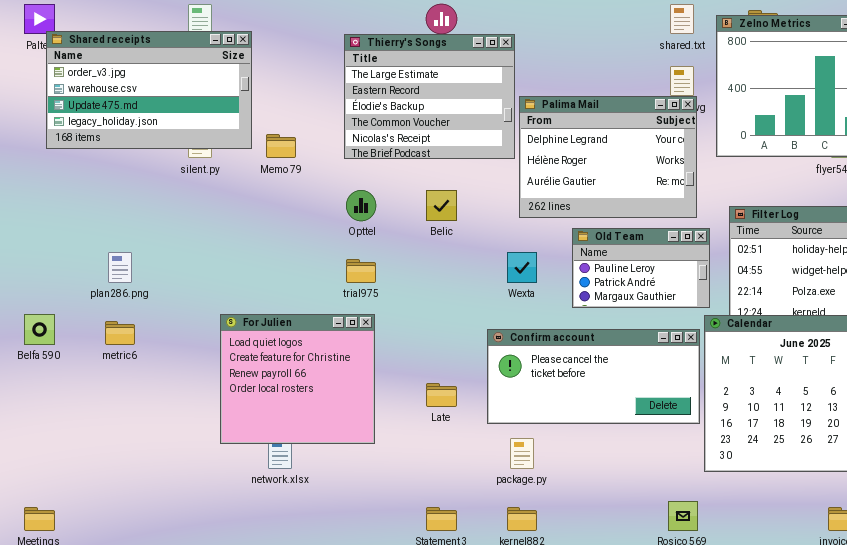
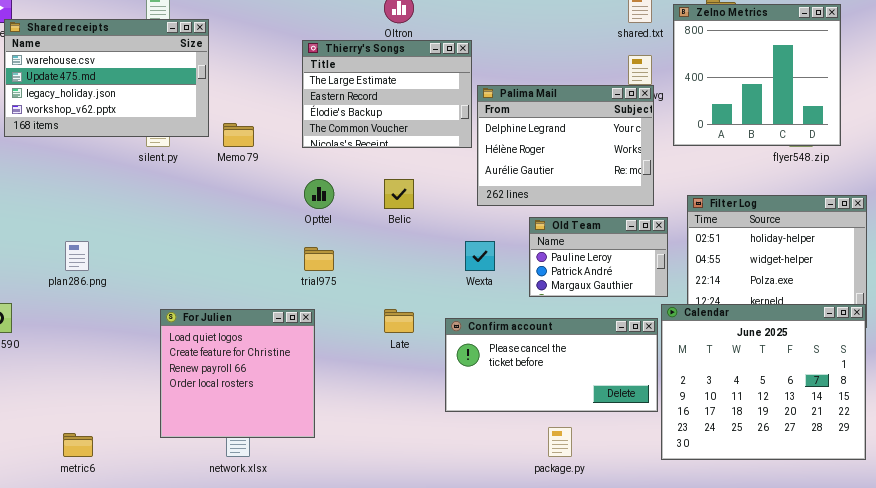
Shared receipts: [46,31,252,149] -> [4,19,209,137], scrolled down 1 row
Thierry's Songs: [344,34,515,159] -> [302,40,472,148], resized
For Julien: [220,314,375,444] -> [160,309,315,438], moved
metric6: [105,321,135,345] -> [63,433,93,457], moved
Late: [426,383,457,407] -> [384,309,414,333], moved
package.py: [510,438,534,469] -> [548,427,572,457], moved

